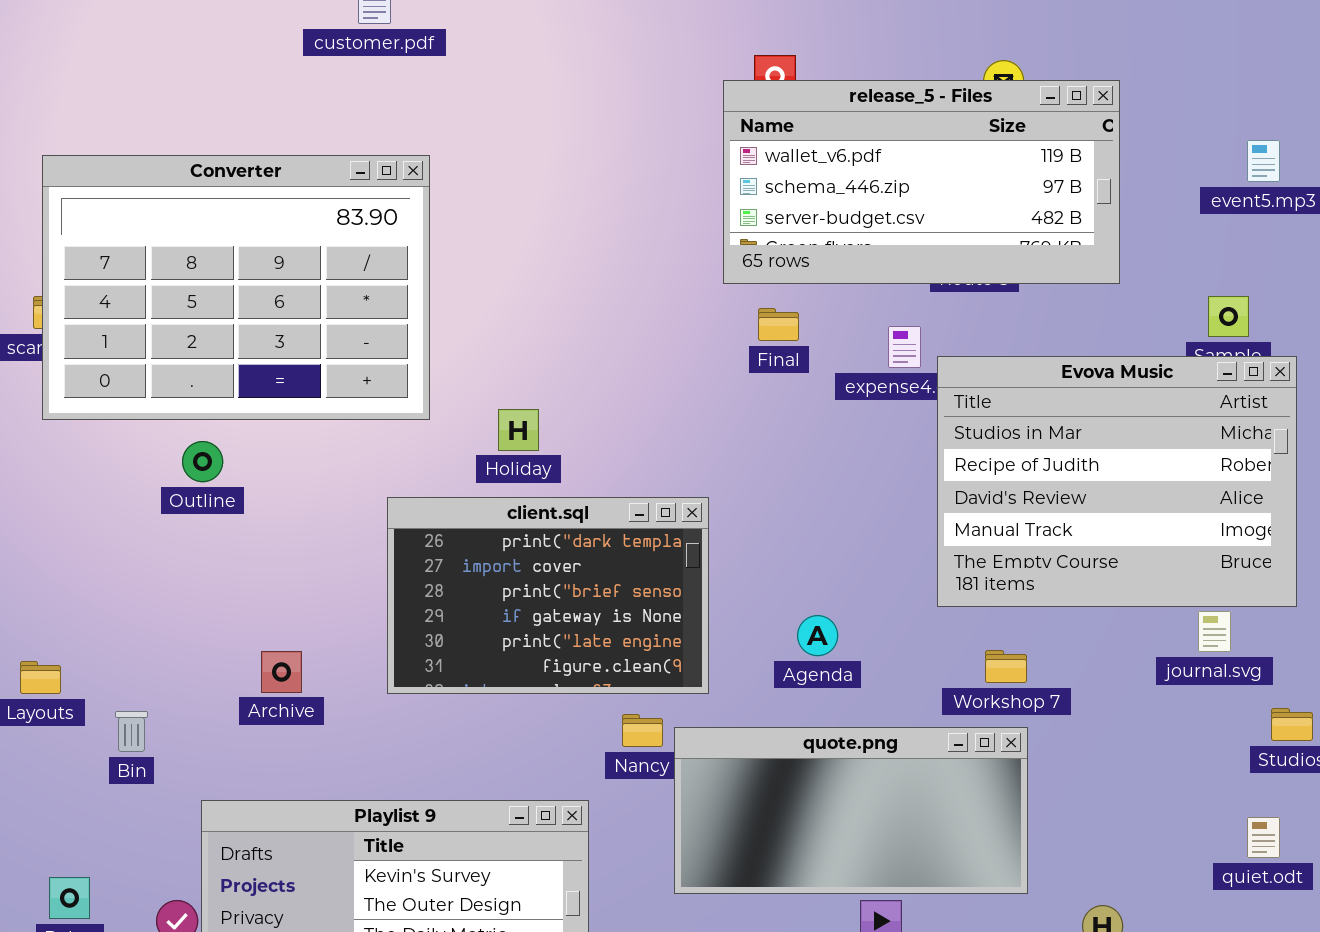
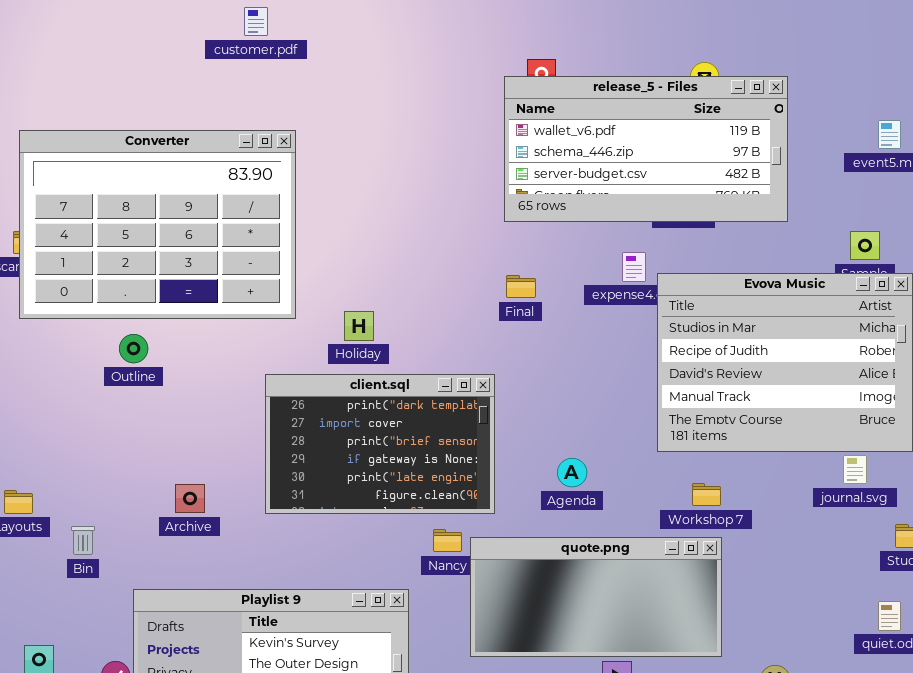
Final: [758,308,799,341] -> [506,275,536,298], moved

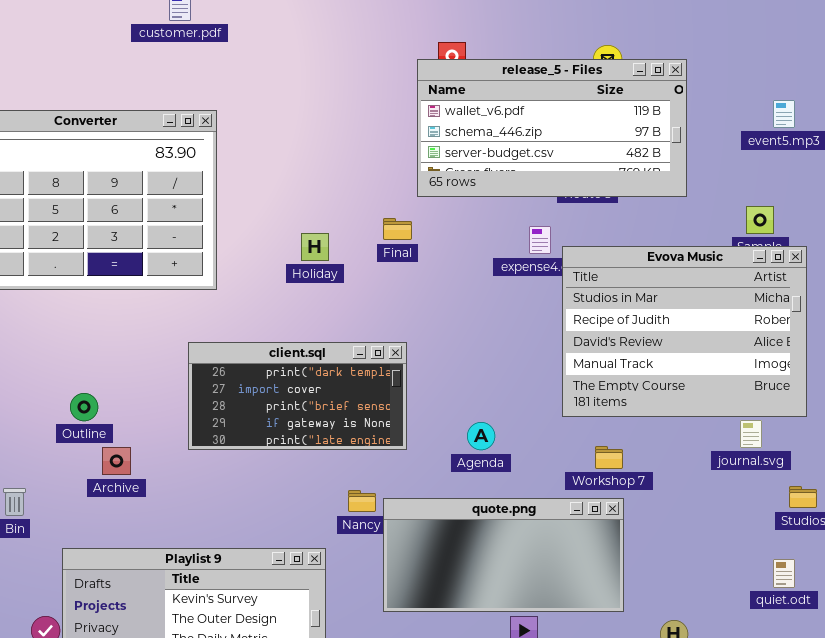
Final: [506,275,536,298] -> [383,218,412,240], moved
Holiday: [344,311,374,341] -> [301,233,329,261], moved
Outline: [119,334,148,363] -> [70,393,98,421], moved
client.sql: [265,374,495,514] -> [188,342,407,450], resized

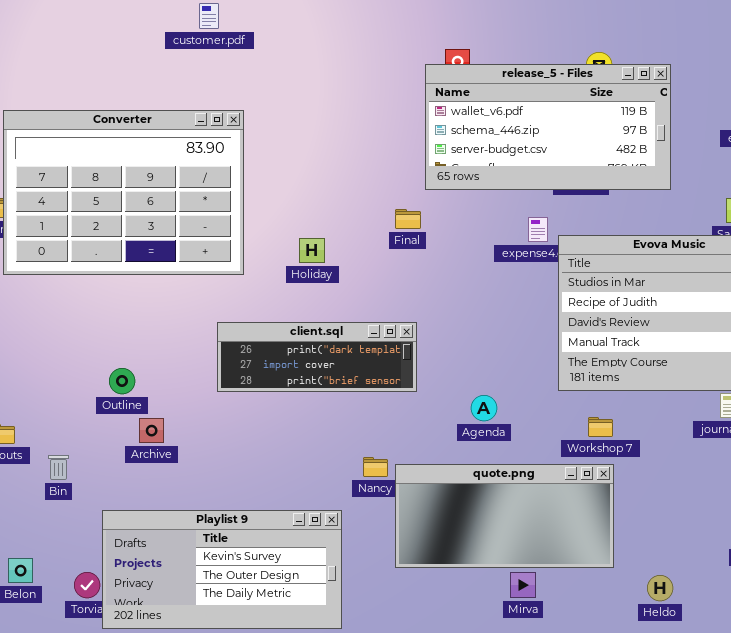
Holiday: [301,233,329,261] -> [299,238,325,263], moved
client.sql: [188,342,407,450] -> [217,322,417,392], resized

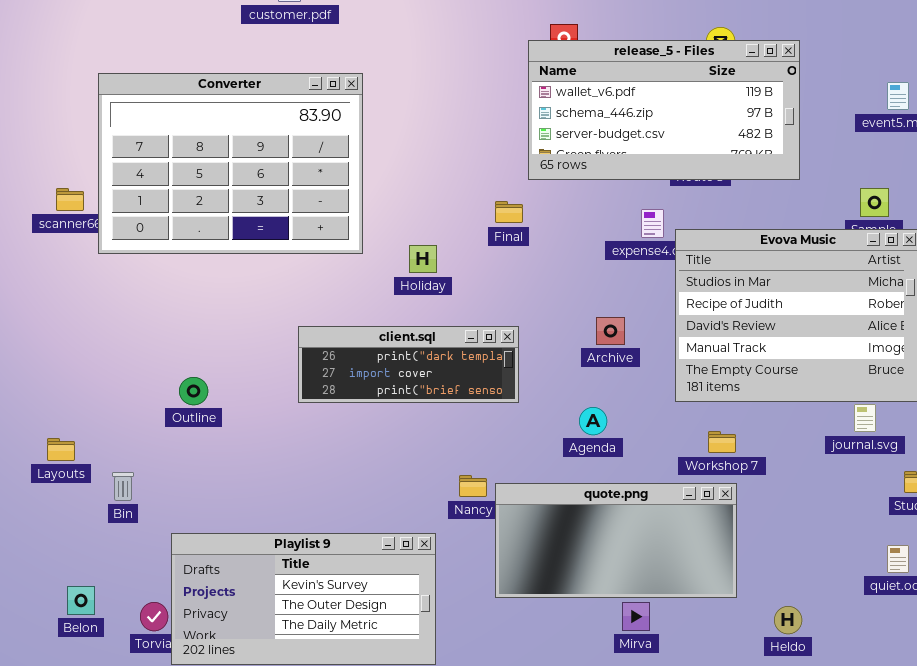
Converter: [3,110,244,275] -> [98,73,363,254], moved
Holiday: [299,238,325,263] -> [409,245,437,273], moved
Archive: [139,418,164,443] -> [596,317,625,345], moved

